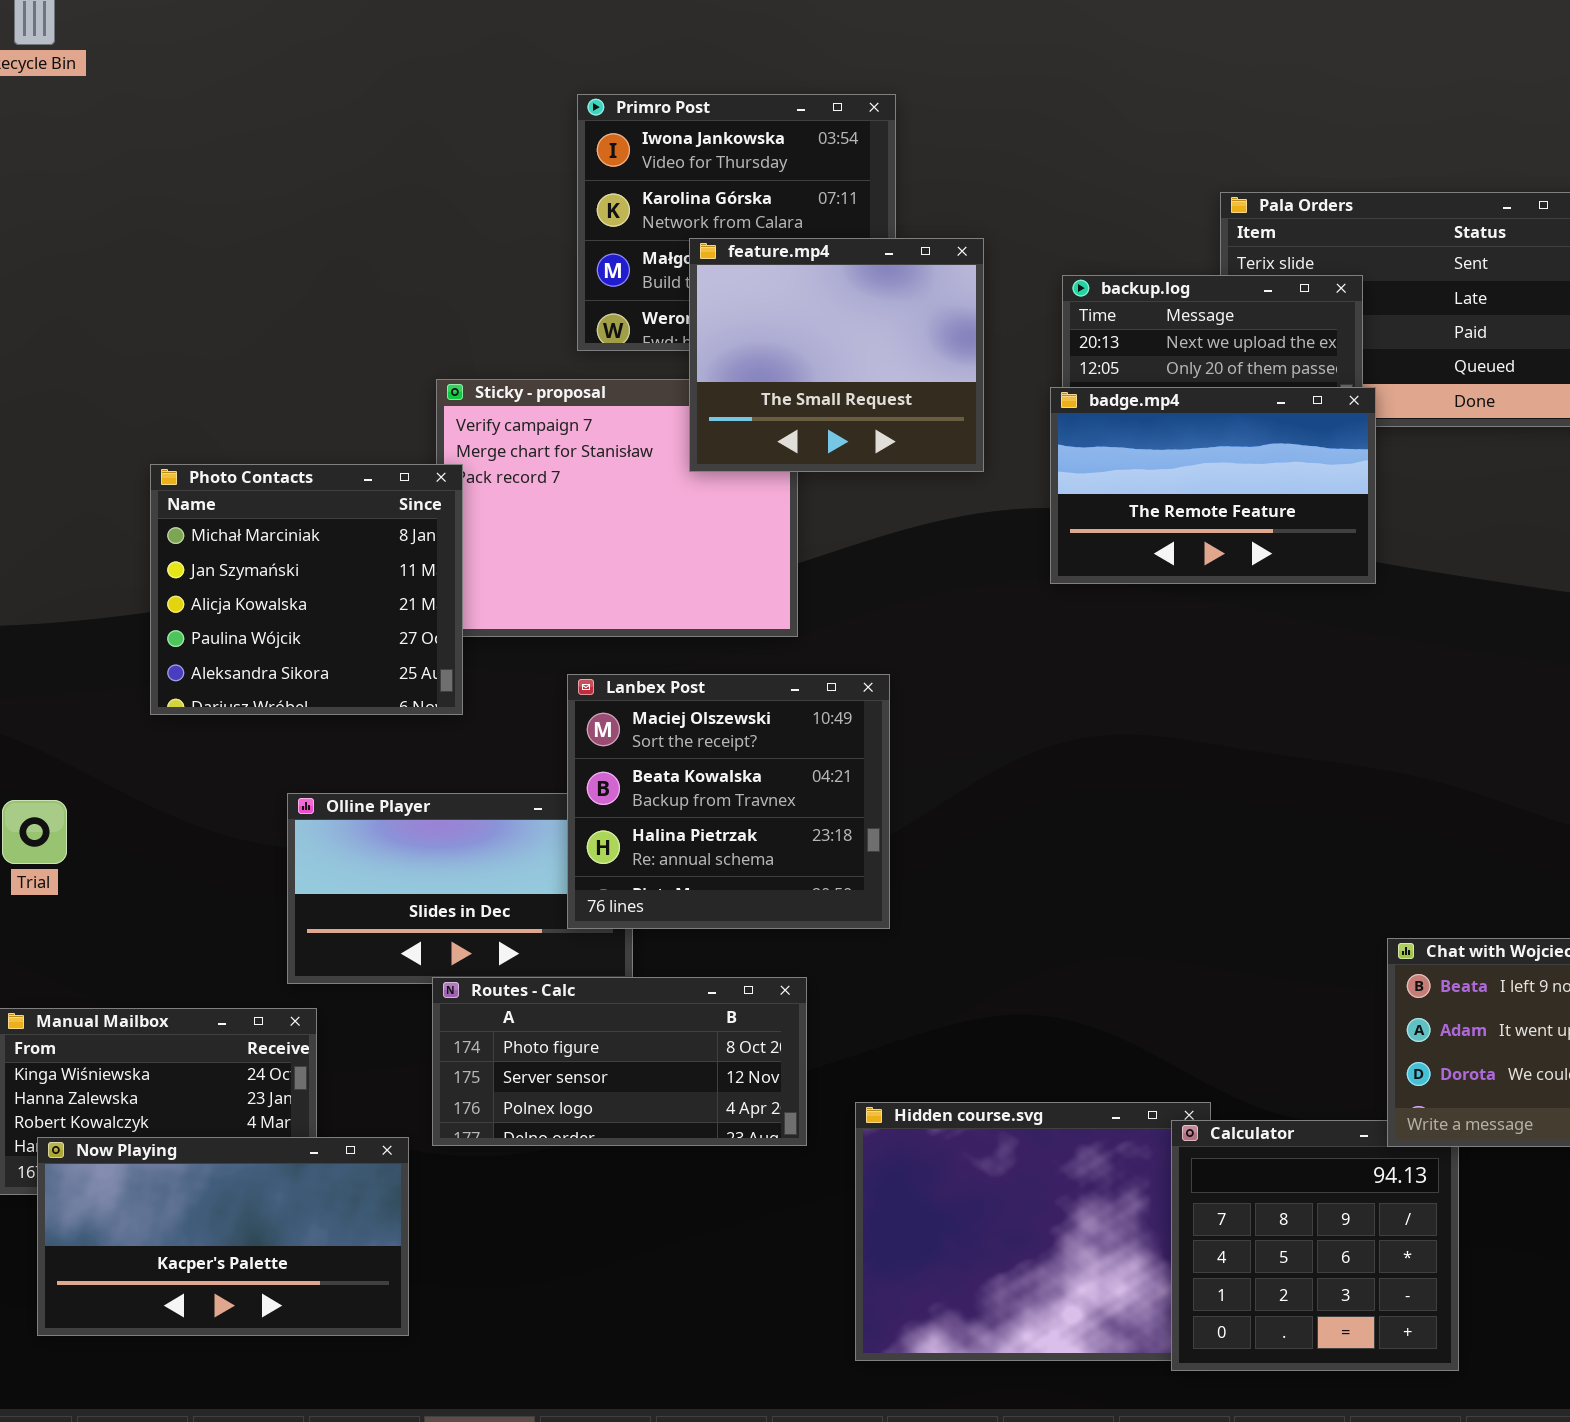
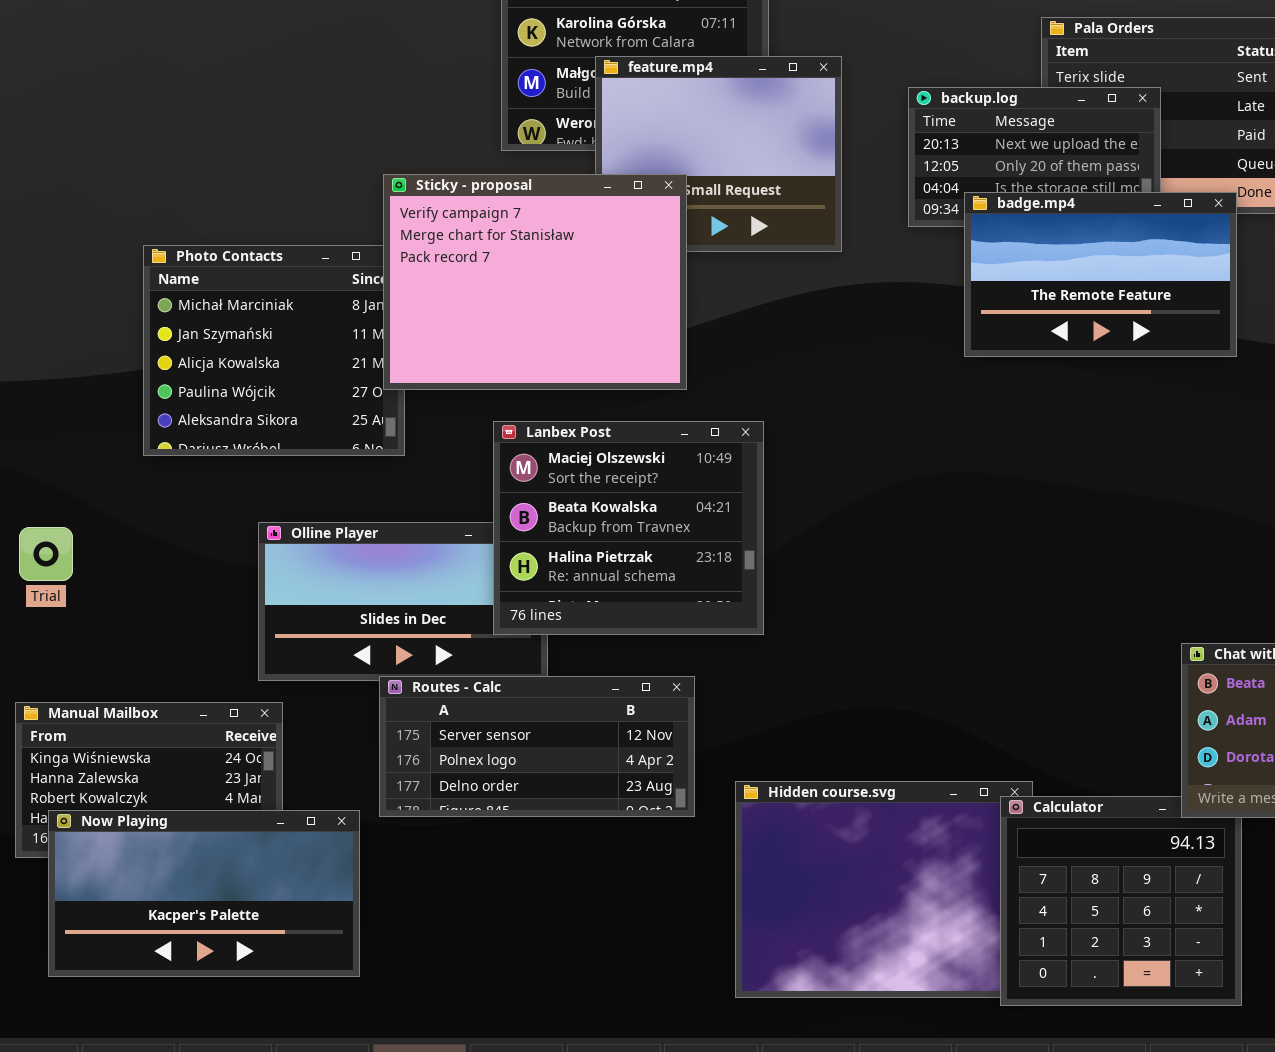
Sticky - proposal: [436,379,798,637] -> [383,174,687,390], raised
badge.mp4: [1050,387,1376,584] -> [964,192,1237,357], moved
Routes - Calc: [432,977,807,1146] -> [379,676,695,817], scrolled down 1 row

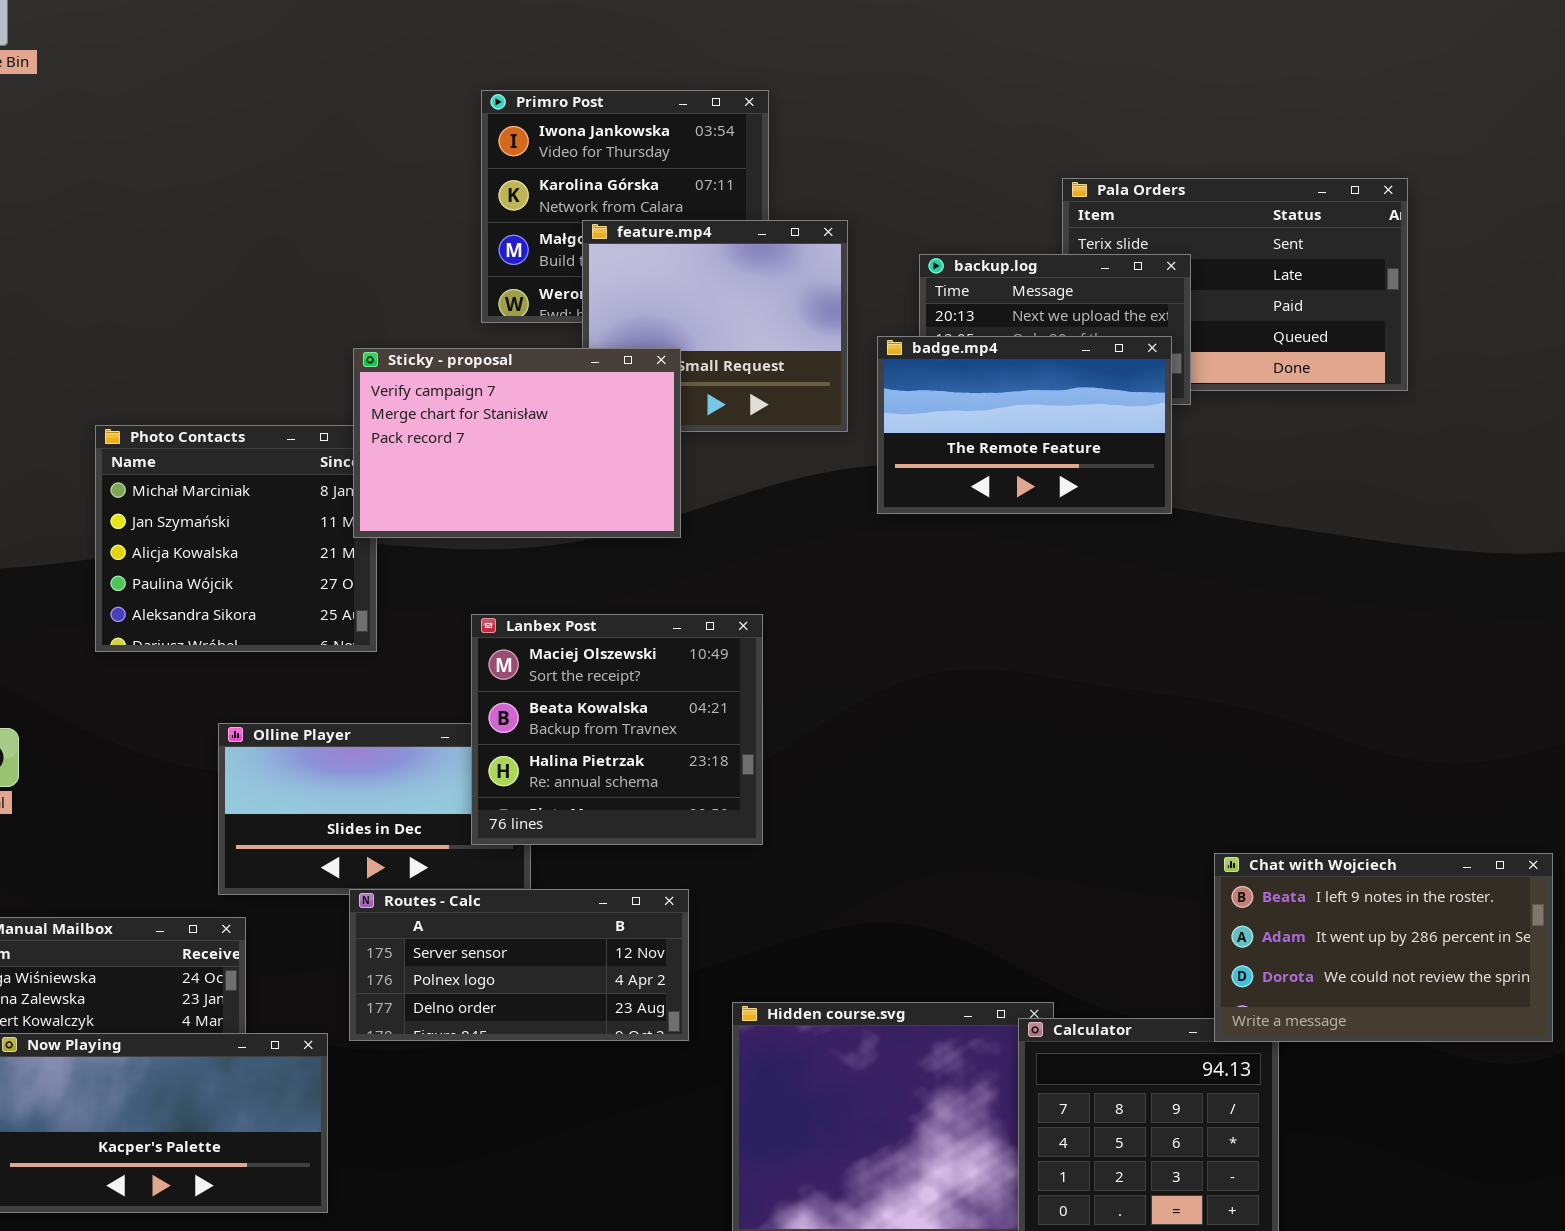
Sticky - proposal: [383,174,687,390] -> [353,348,681,538], resized
badge.mp4: [964,192,1237,357] -> [877,336,1172,514], moved

